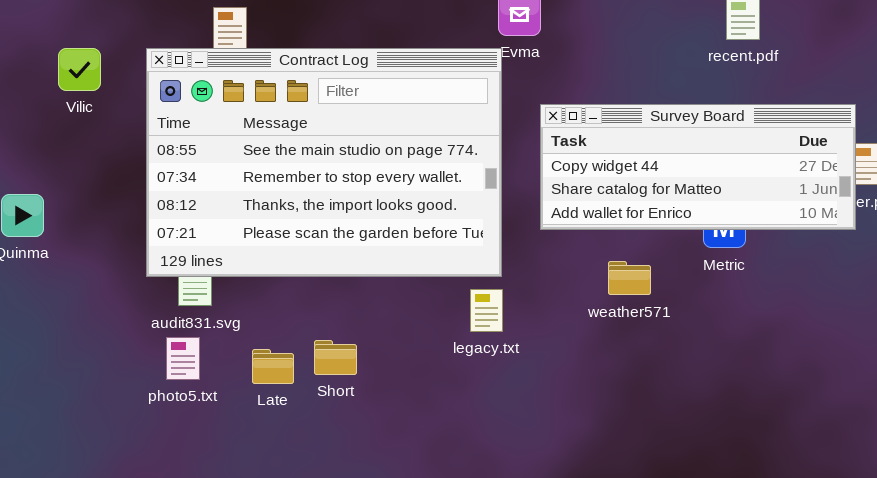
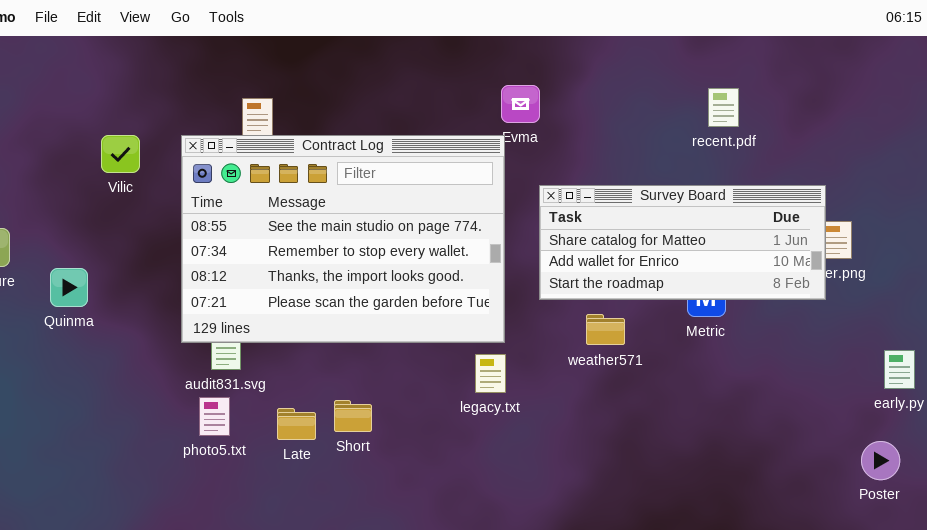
Survey Board: [540,104,856,230] -> [539,185,826,300], scrolled down 1 row
weather571: [608,261,651,295] -> [586,314,625,345], moved

